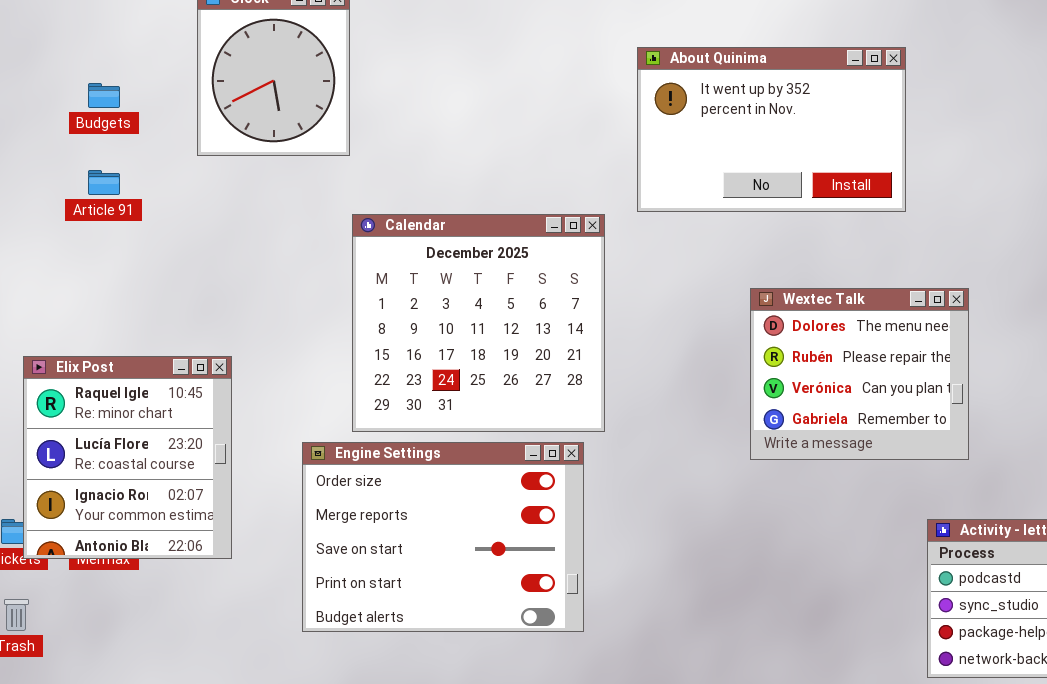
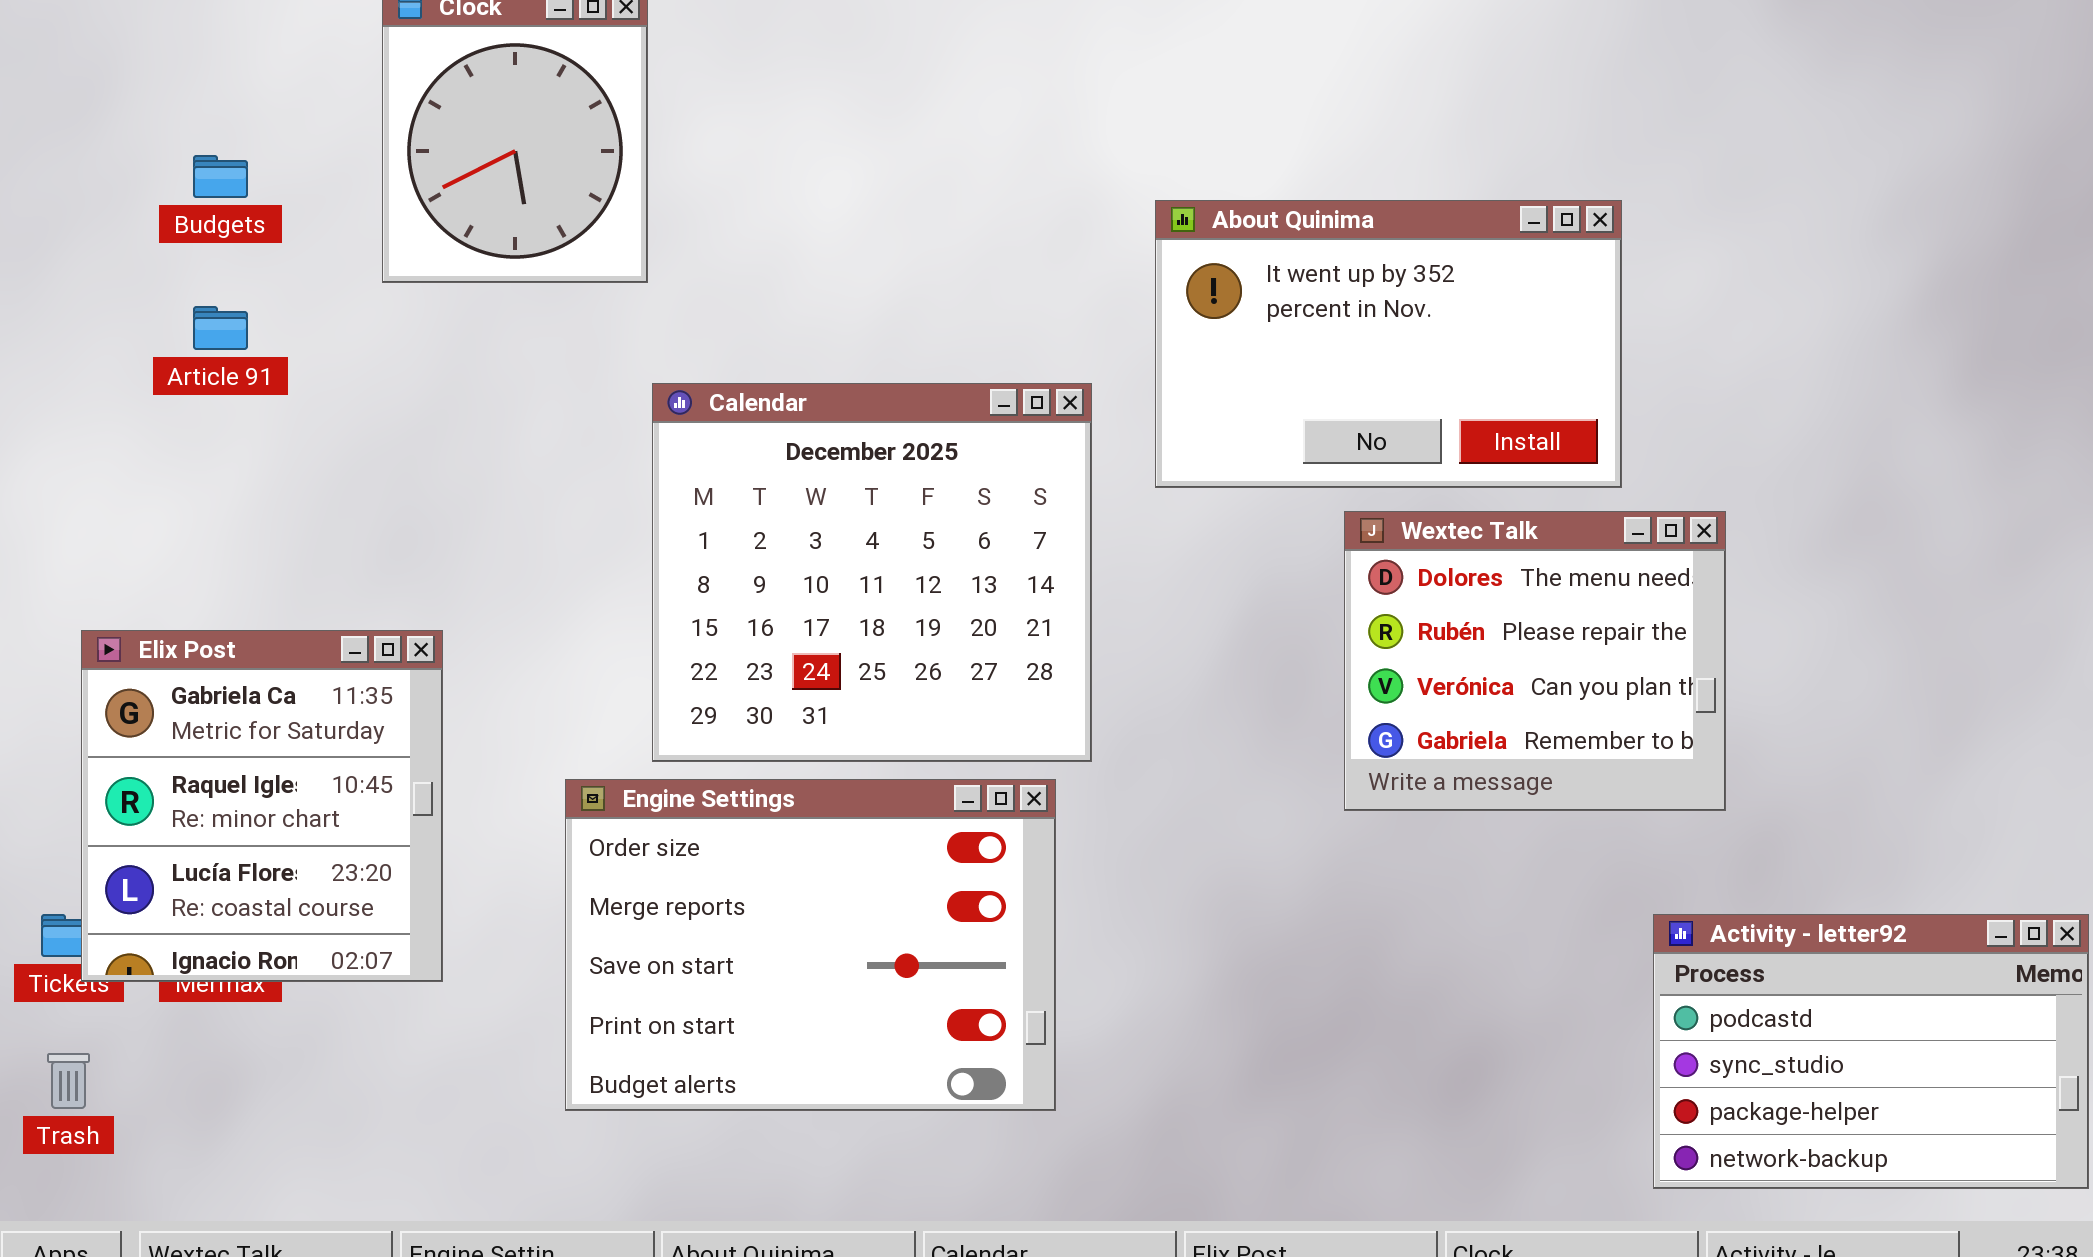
About Quinima: [637,47,906,212] -> [1155,200,1622,488], moved
Elix Post: [23,356,232,559] -> [81,630,443,982], scrolled up 1 row

